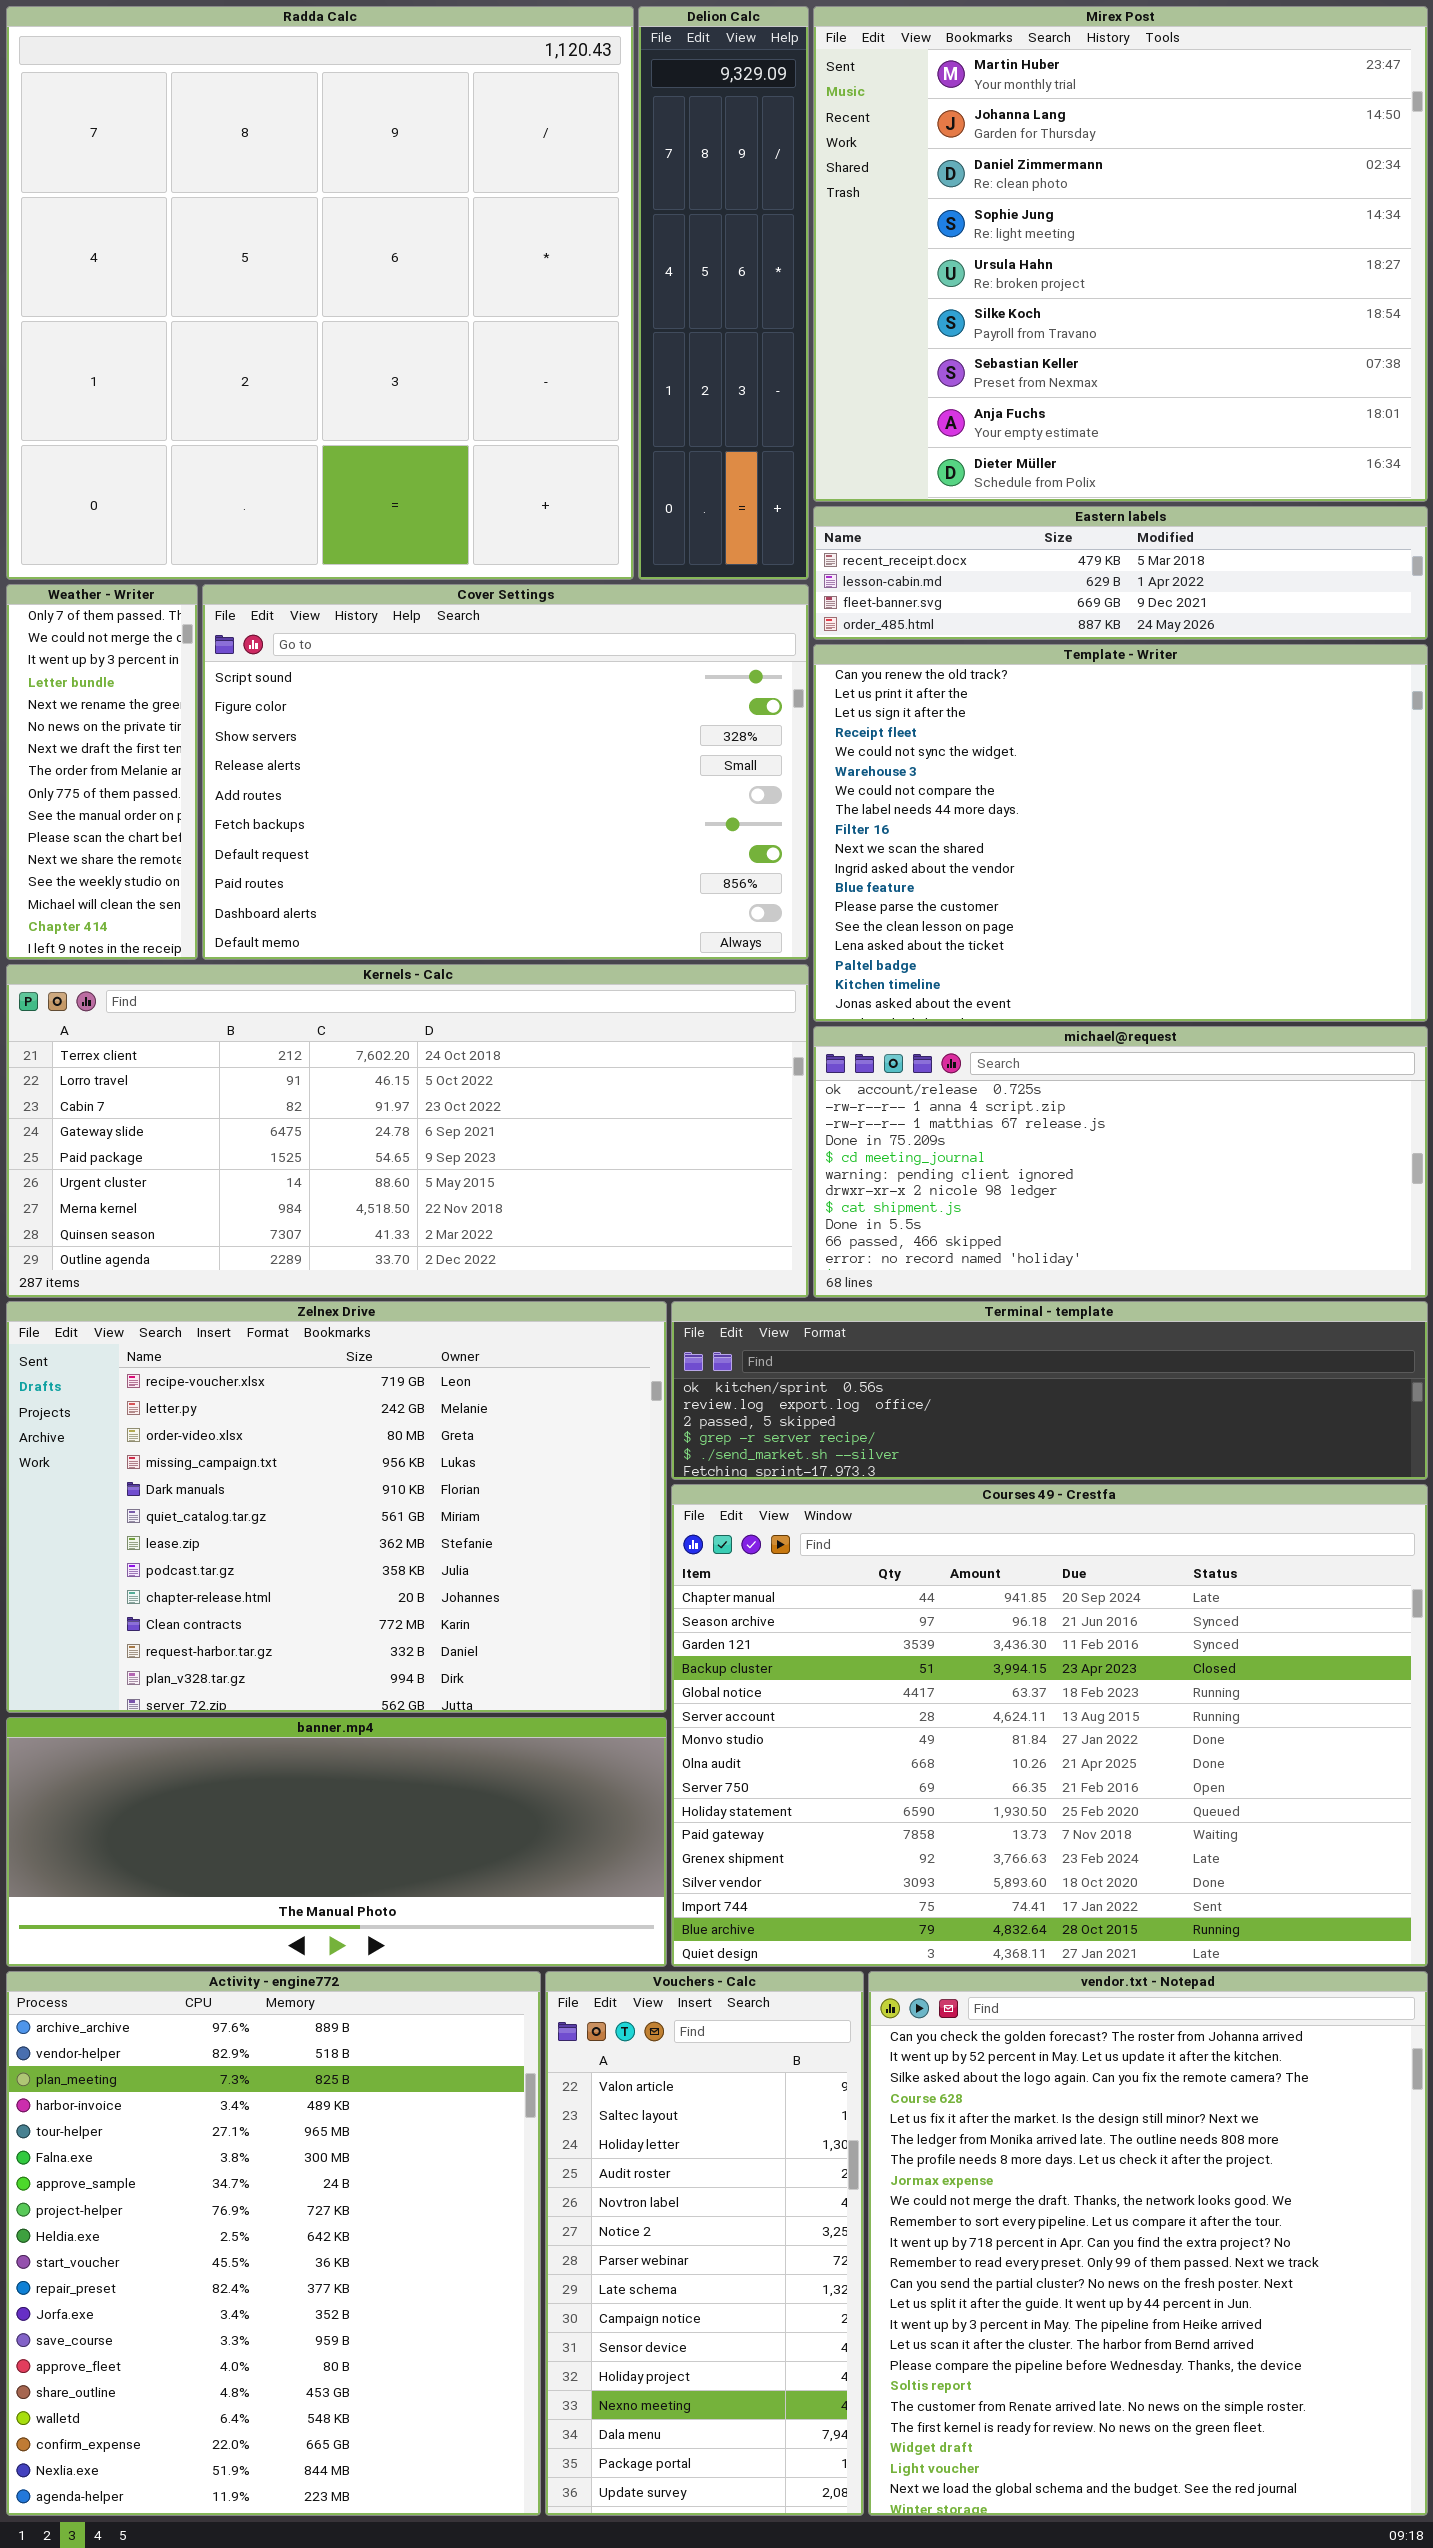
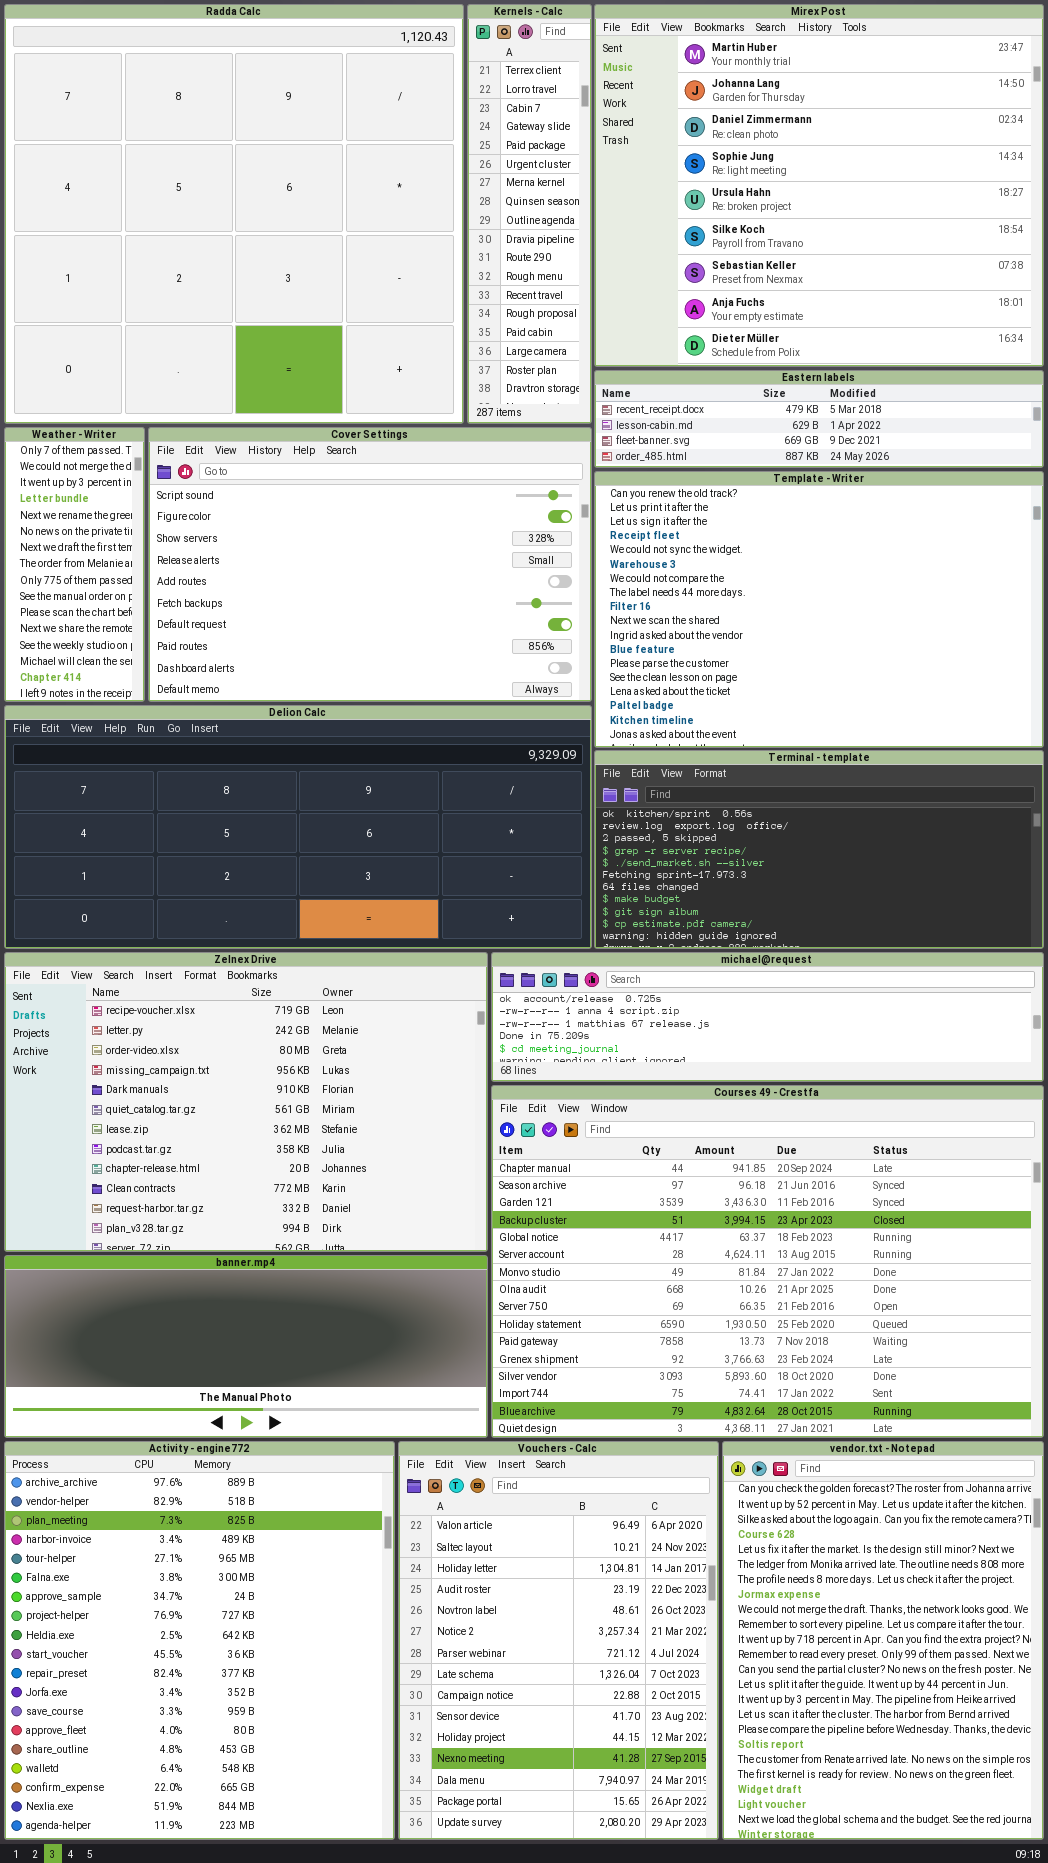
Delion Calc: [638,6,809,580] -> [4,705,592,949], moved, resized
Kernels - Calc: [6,964,809,1298] -> [467,4,592,424], moved, resized
michael@request: [813,1026,1428,1298] -> [491,952,1044,1082], moved, resized
Terminal - template: [671,1301,1428,1480] -> [594,750,1044,949], moved, resized
Vouchers - Calc: [545,1971,864,2516] -> [398,1441,719,1840], resized
vendor.txt - Notepad: [868,1971,1428,2516] -> [722,1441,1044,1840], resized

